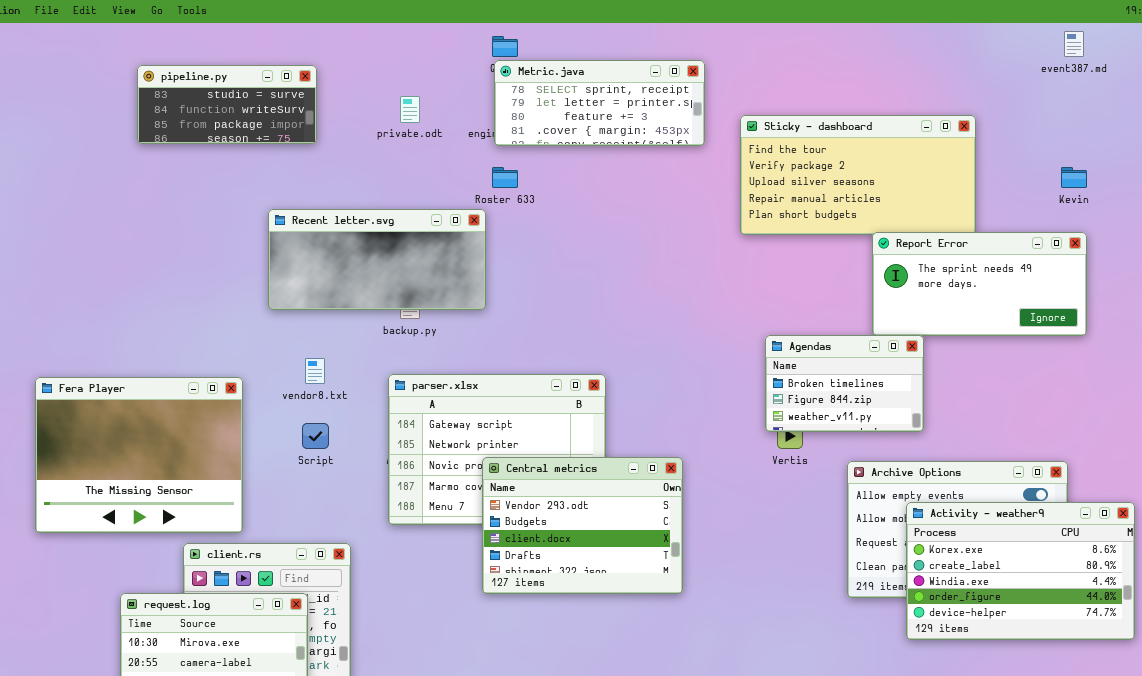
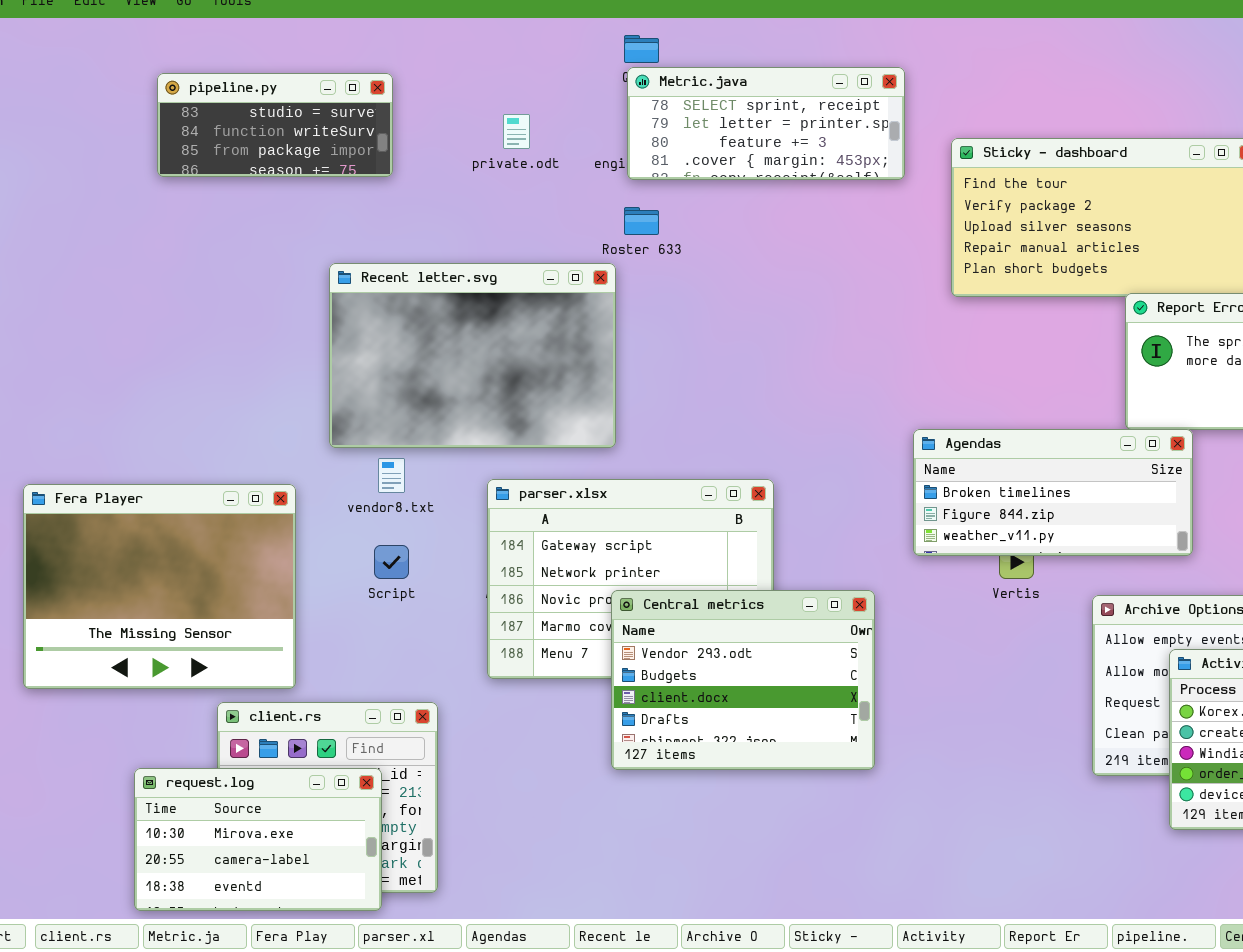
Recent letter.svg: [268,209,486,310] -> [329,263,616,448], resized
Agendas: [765,335,924,432] -> [913,429,1193,556], resized

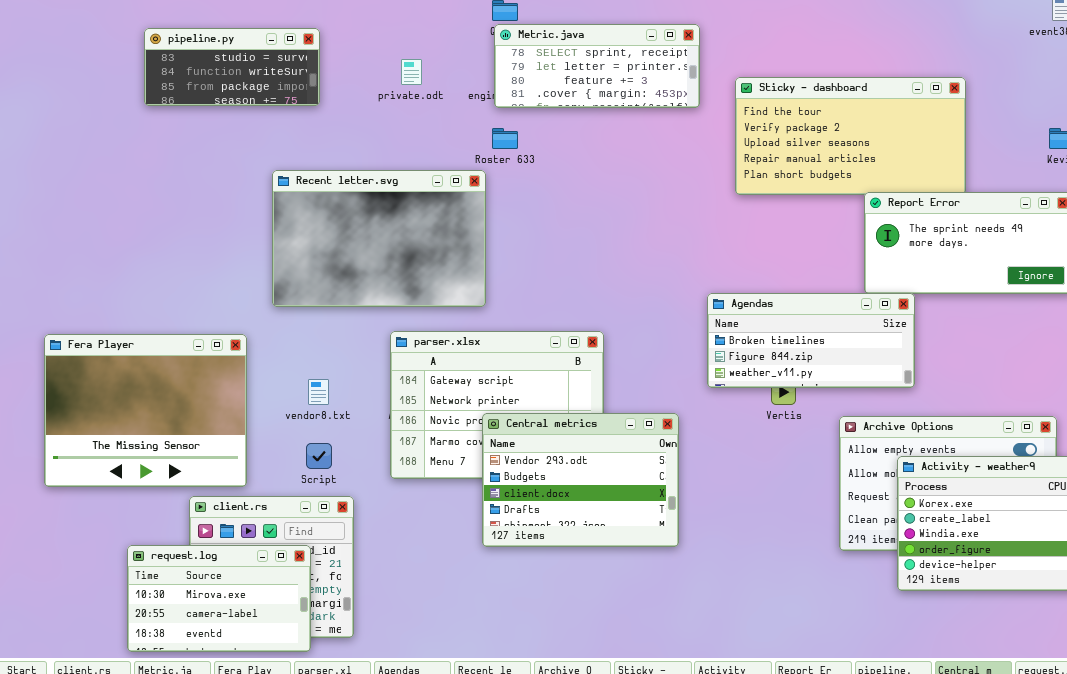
vendor8.txt: [378,458,405,493] -> [308,379,329,405], moved
Script: [374,545,409,579] -> [306,443,332,469], moved

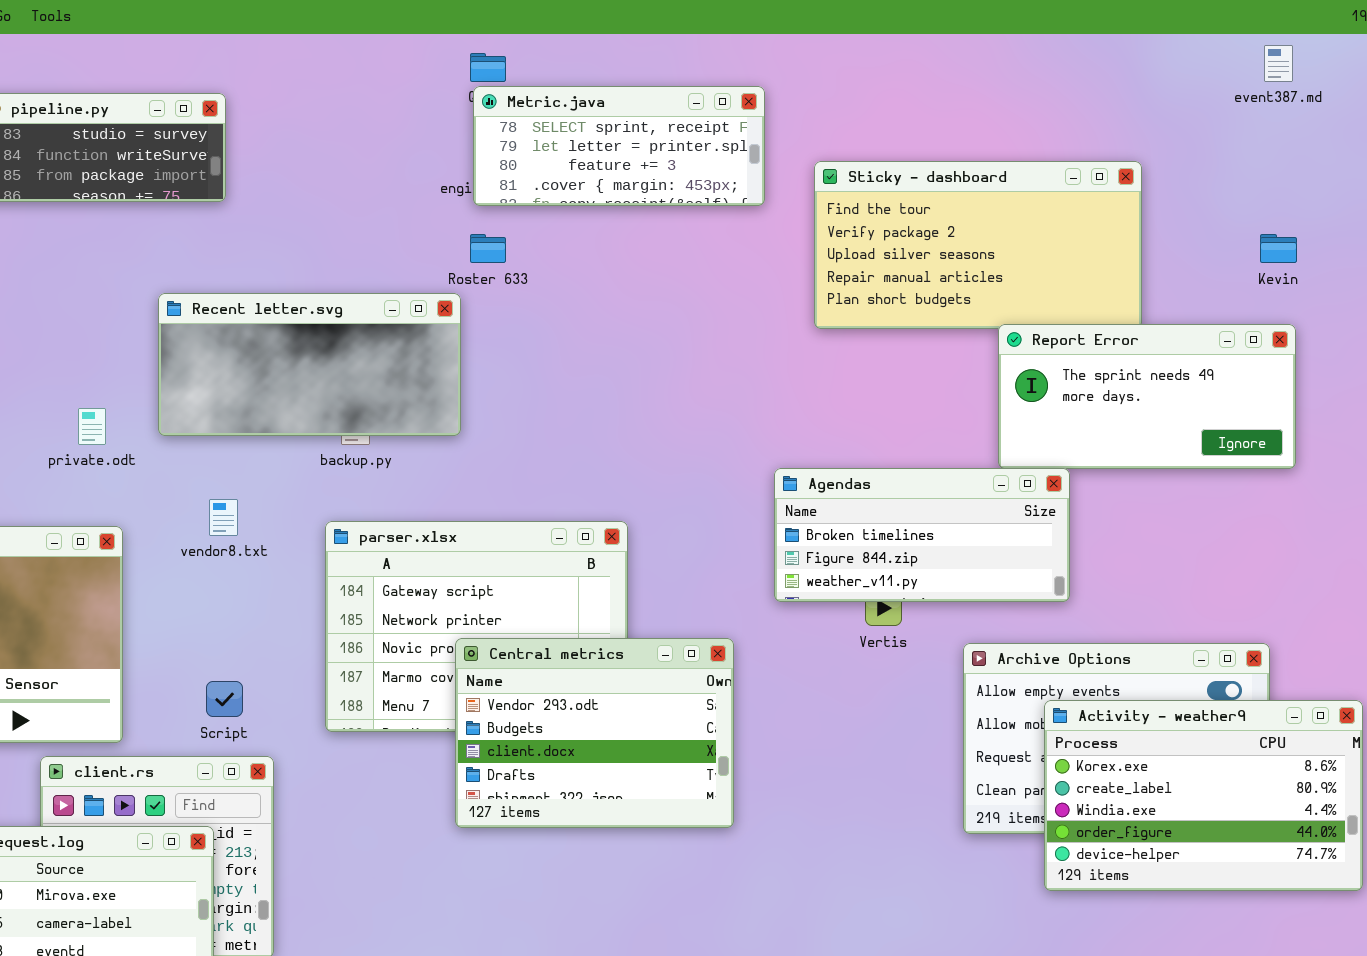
private.odt: [401,59,422,85] -> [78,408,106,445], moved
Recent letter.svg: [272,170,486,307] -> [158,293,461,436], resized
vendor8.txt: [308,379,329,405] -> [209,499,238,536], moved

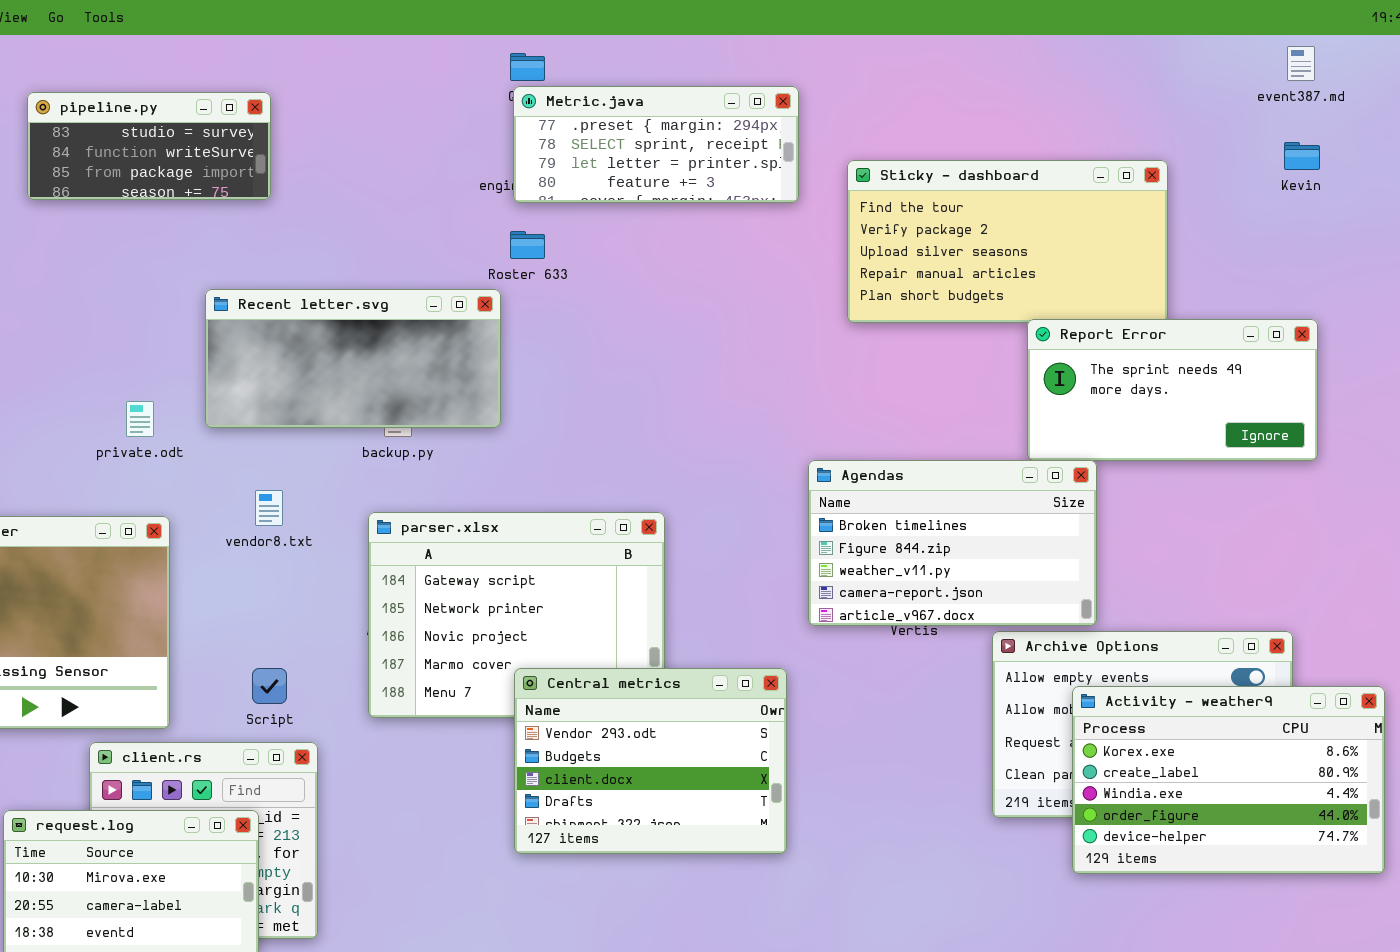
Metric.java: [473,86,765,206] -> [513,86,799,203], scrolled up 1 row
Kevin: [1260,234,1297,263] -> [1284,142,1320,170], moved
Agendas: [774,468,1070,602] -> [808,460,1097,626], resized
Central metrics: [455,638,734,828] -> [514,668,787,854], moved

